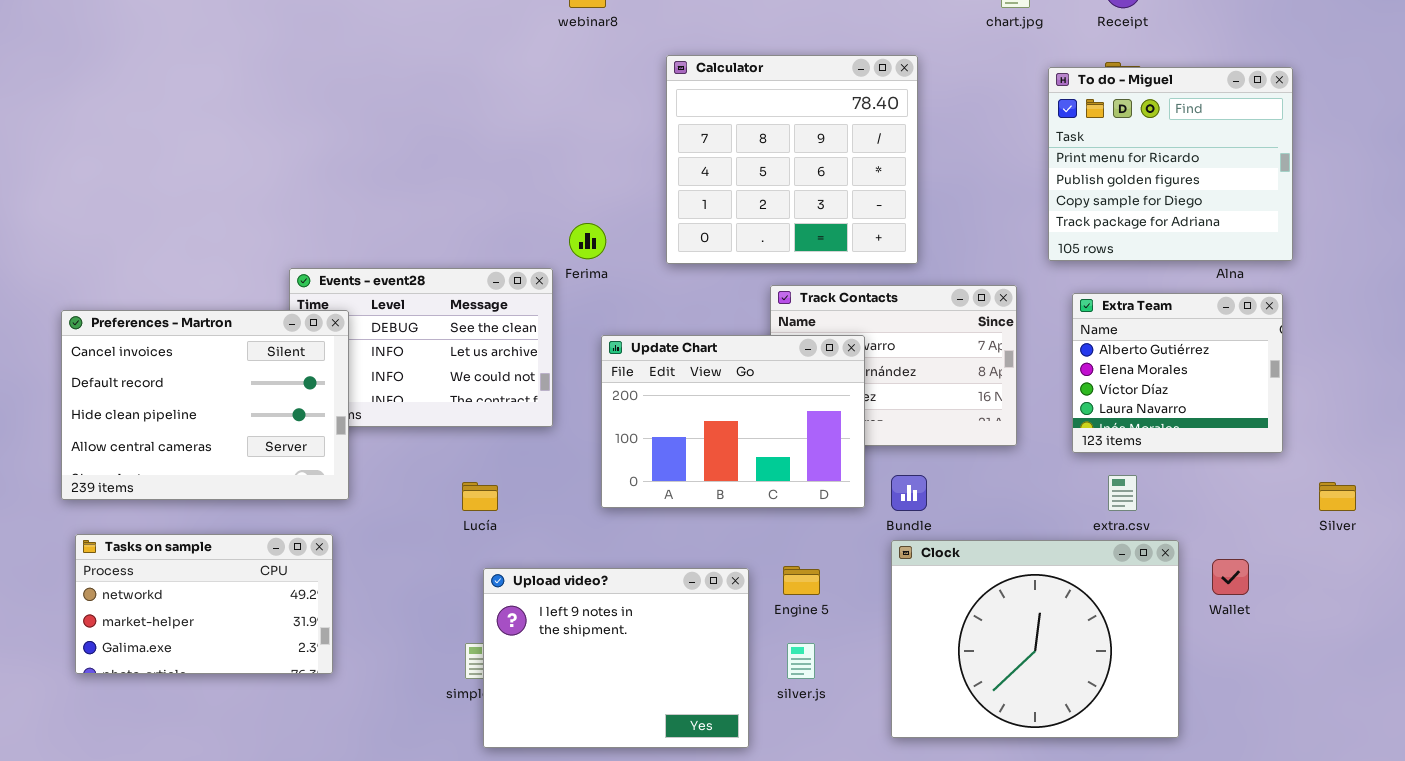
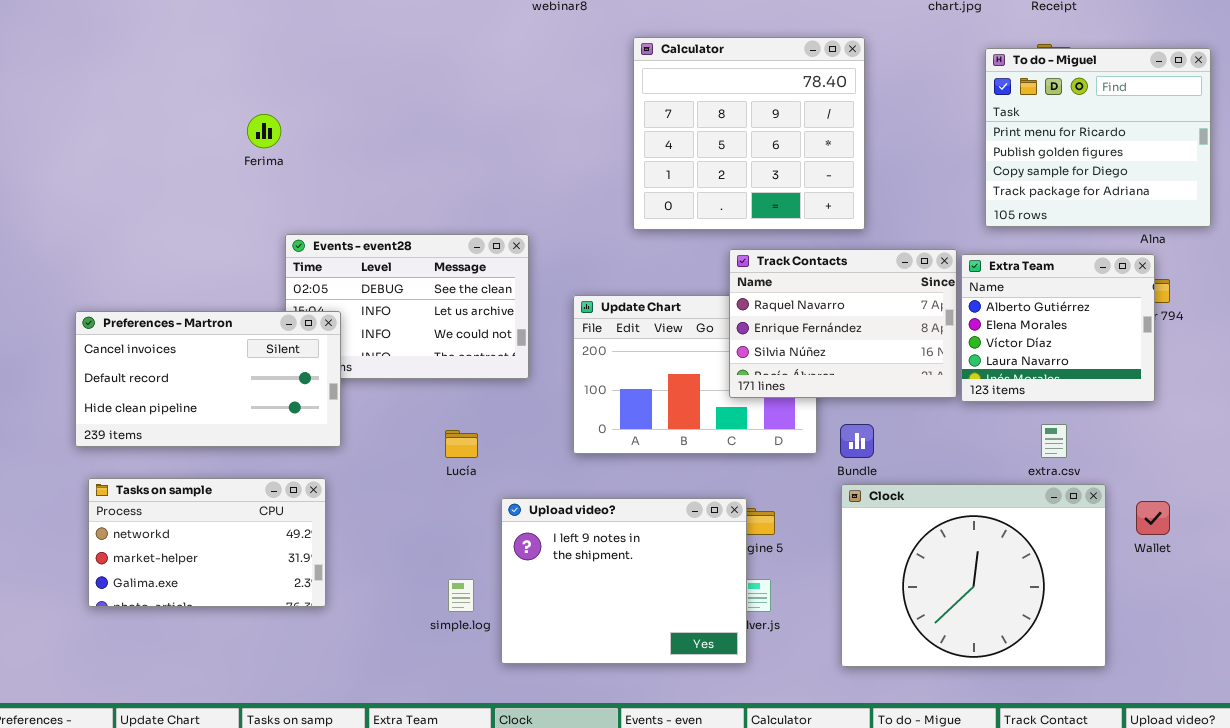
Ferima: [569,223,606,259] -> [247,114,281,148], moved
Track Contacts: [770,285,1017,446] -> [729,249,957,398], raised
Extra Team: [1072,293,1283,453] -> [961,254,1155,402], moved
Preferences - Martron: [61,310,349,500] -> [75,311,341,447], resized
Upload video?: [483,568,749,748] -> [501,498,747,664], moved

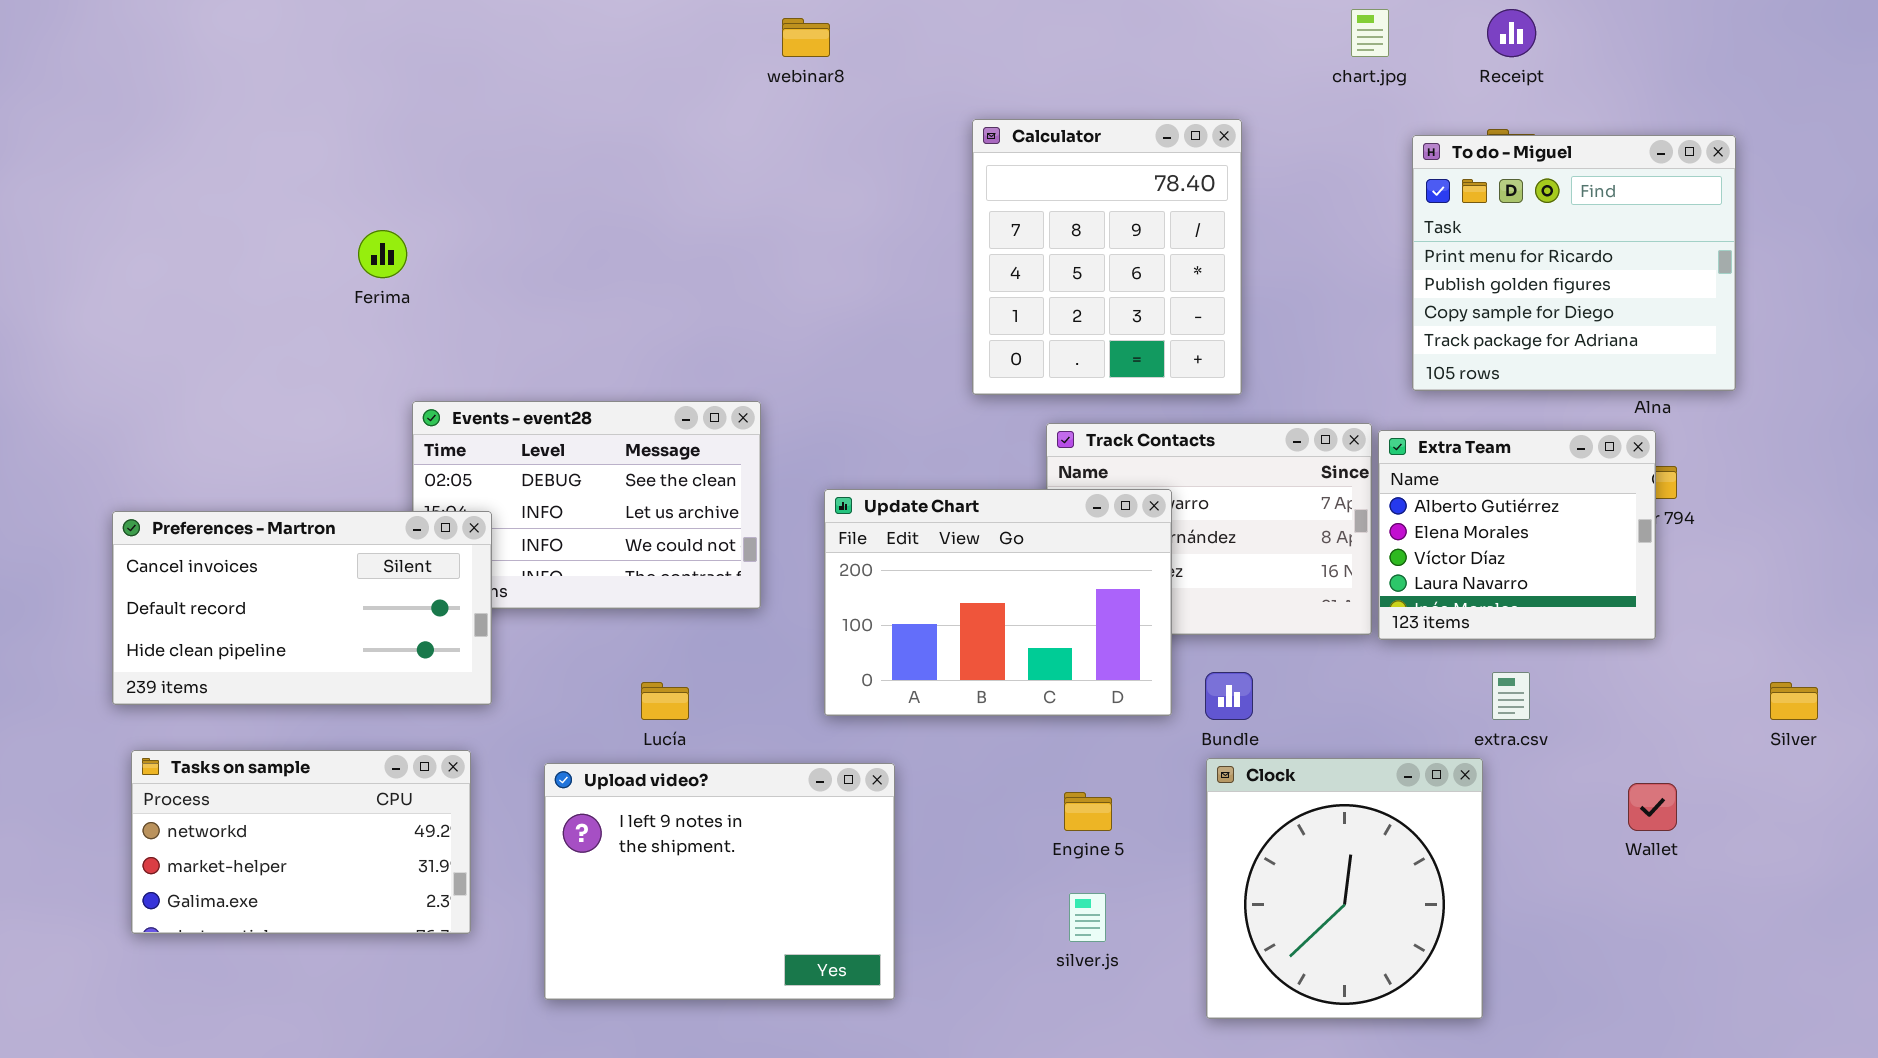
Calculator: [633,37,865,230] -> [972,119,1242,395], resized
Update Chart: [573,295,817,454] -> [824,489,1172,716], raised
Clock: [841,484,1106,667] -> [1206,758,1483,1019], resized
Upload video?: [501,498,747,664] -> [544,763,895,1000], moved

